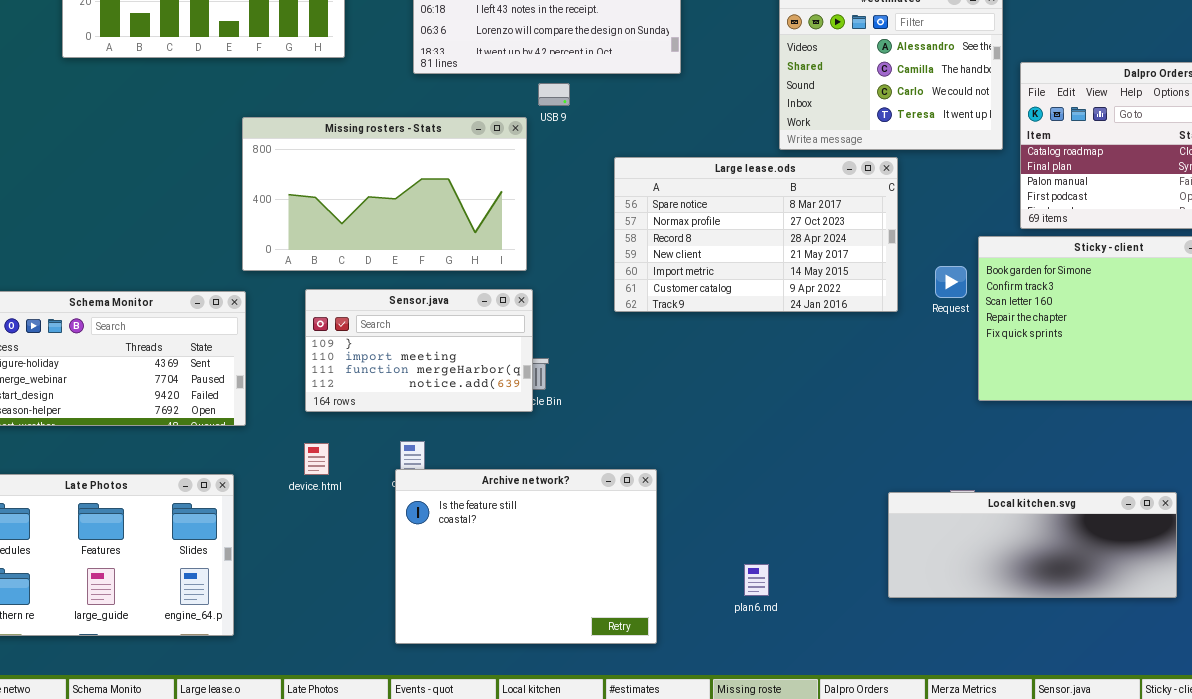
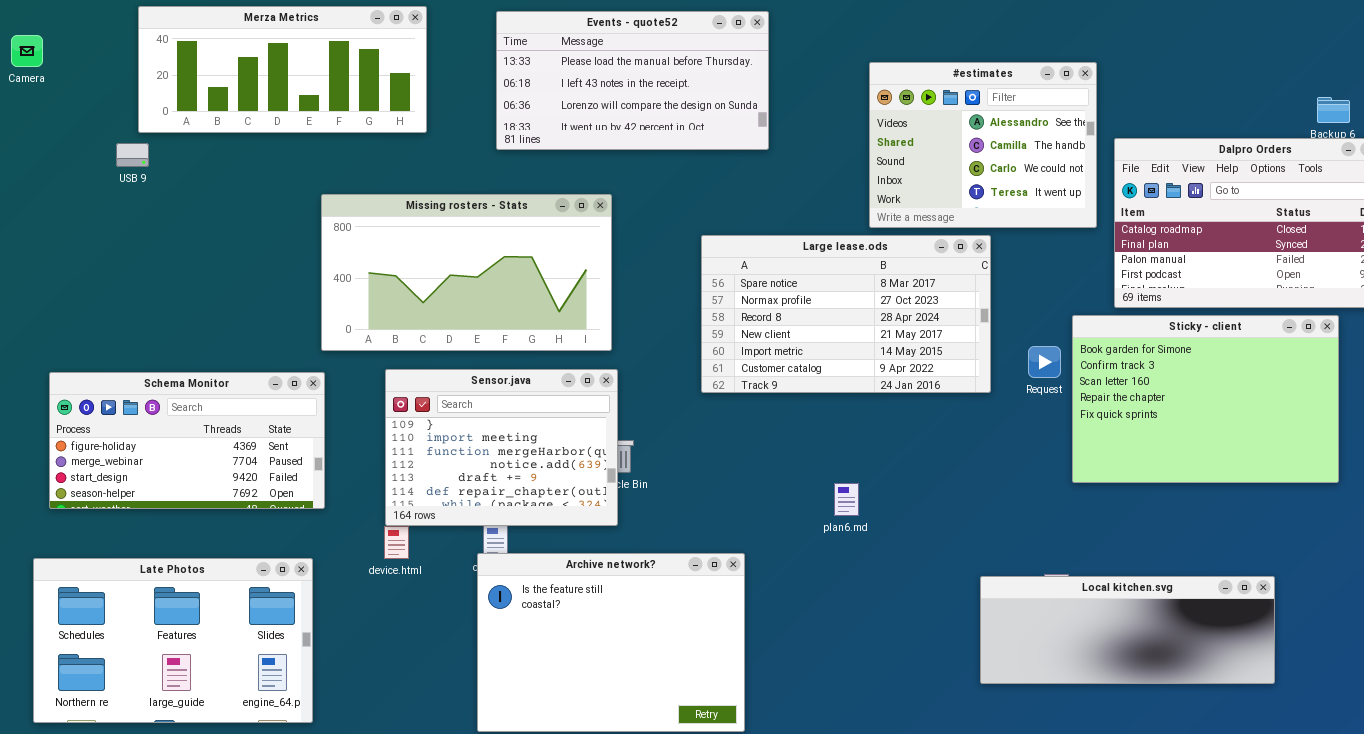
USB 9: [538,83,570,106] -> [116,143,149,167], moved
Sensor.java: [305,289,533,412] -> [385,369,618,526], resized
plan6.md: [744,564,769,596] -> [834,483,859,516], moved

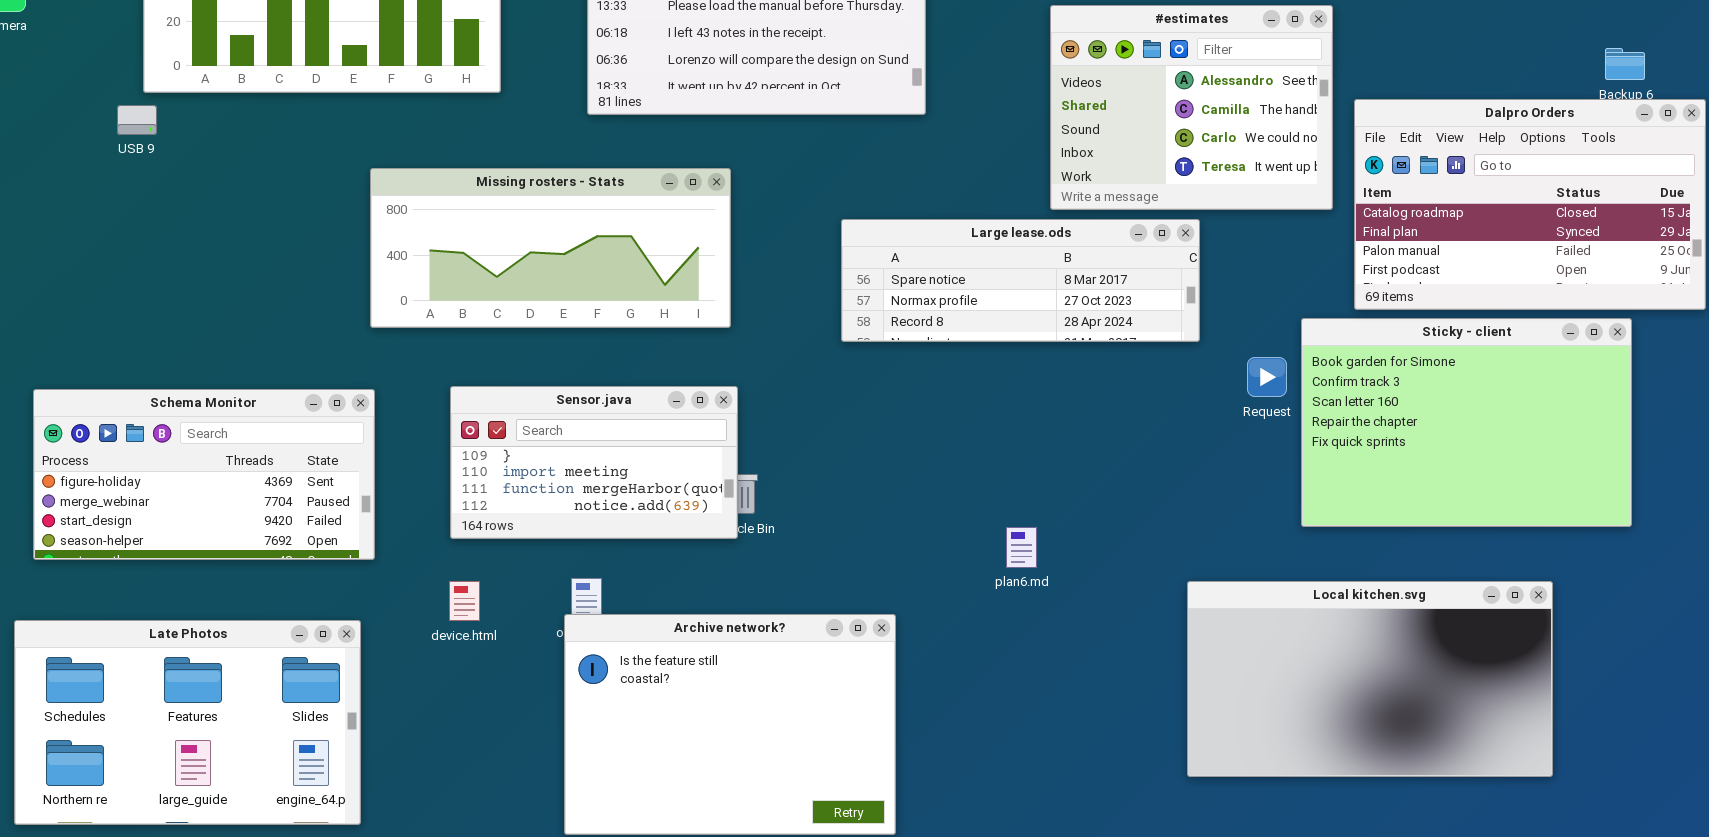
Missing rosters - Stats: [321,194,612,351] -> [370,168,731,328], resized
Large lease.ods: [701,235,991,393] -> [841,219,1200,342], resized
Sensor.java: [385,369,618,526] -> [450,386,738,539], resized
Local kitchen.svg: [980,576,1275,684] -> [1187,581,1553,777], resized

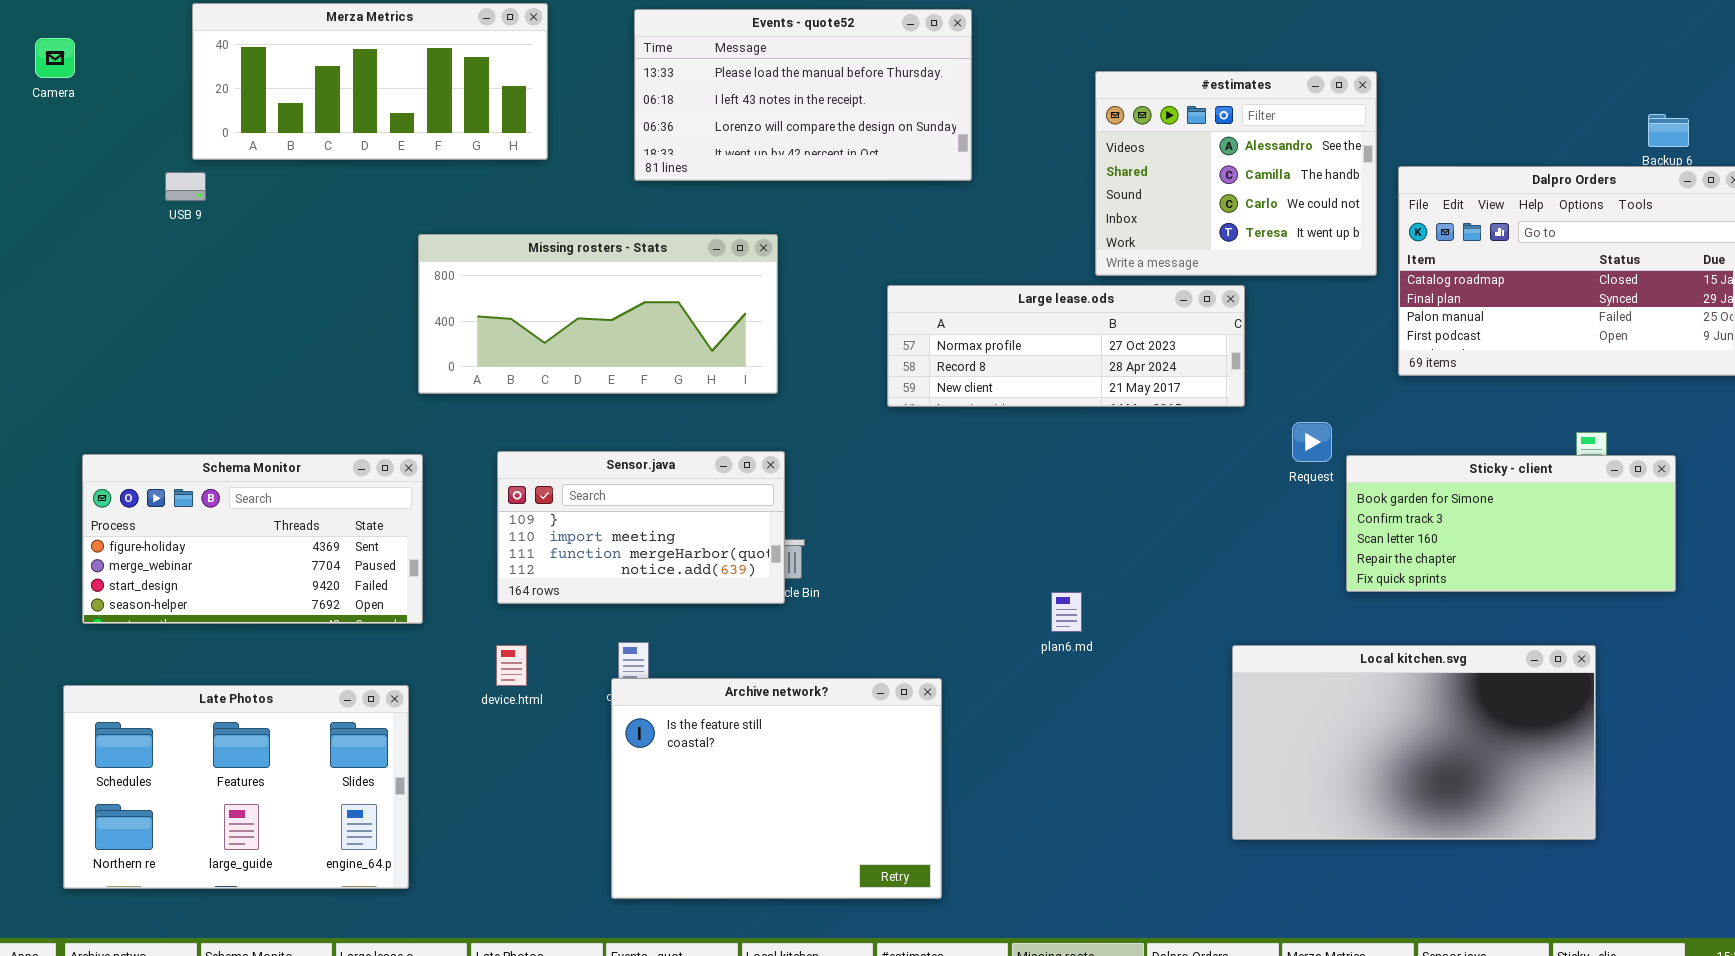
Large lease.ods: [841,219,1200,342] -> [887,285,1245,407], scrolled down 1 row
Sticky - client: [1301,318,1632,527] -> [1346,455,1676,592], resized

